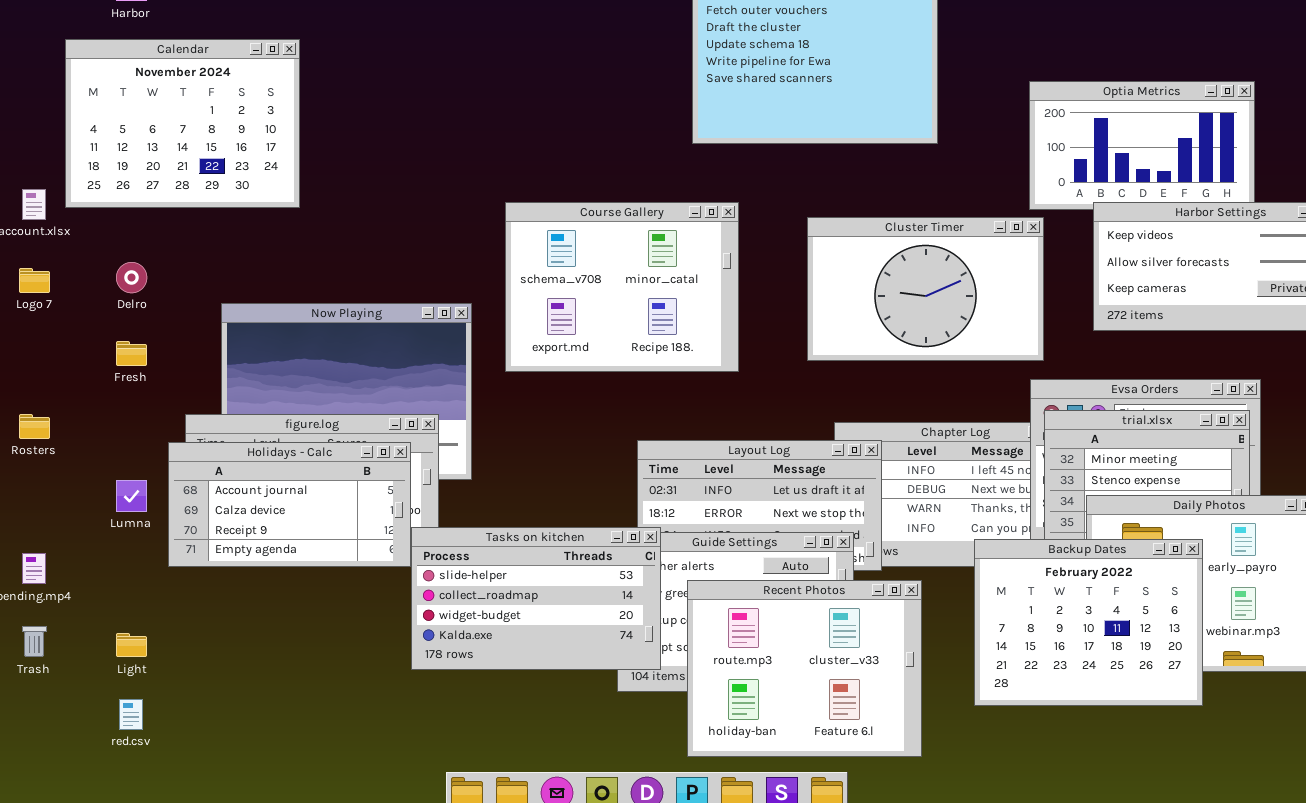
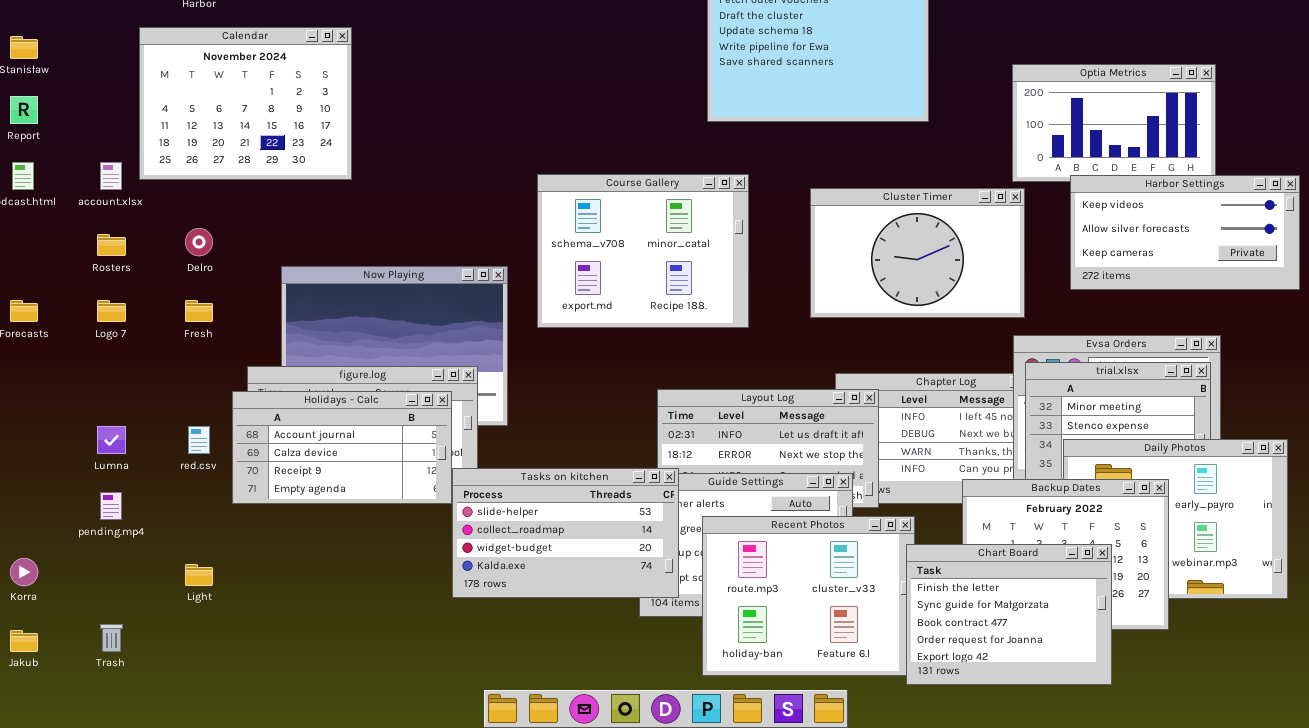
Logo 7: [19,268,50,293] -> [97,300,126,322], moved
Rosters: [19,414,50,439] -> [97,234,126,256], moved
Lumna: [116,480,147,512] -> [97,426,126,454], moved
Chart Board: none -> [906,544,1112,685], opened
Trash: [22,626,47,657] -> [100,624,123,652], moved
red.csv: [119,699,143,730] -> [188,426,210,454], moved

